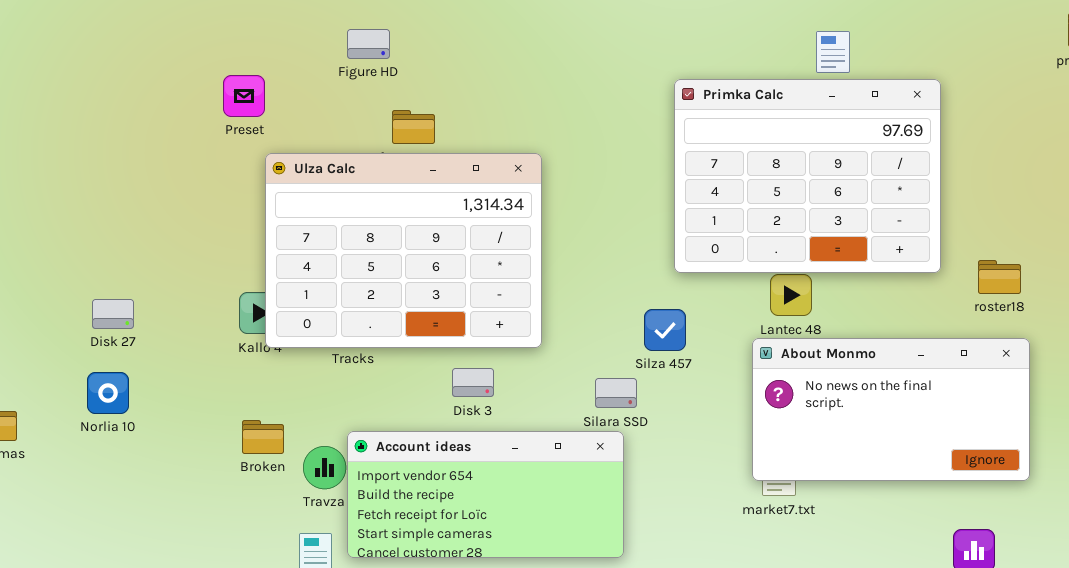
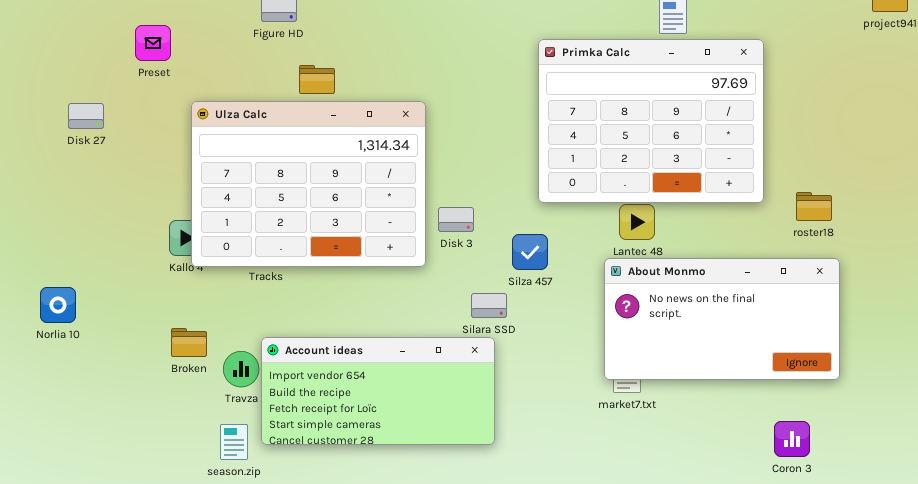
Preset: [223,75,265,117] -> [135,25,171,61], moved
Disk 27: [92,299,134,329] -> [68,103,104,129], moved
Disk 3: [452,368,494,397] -> [438,207,474,232], moved

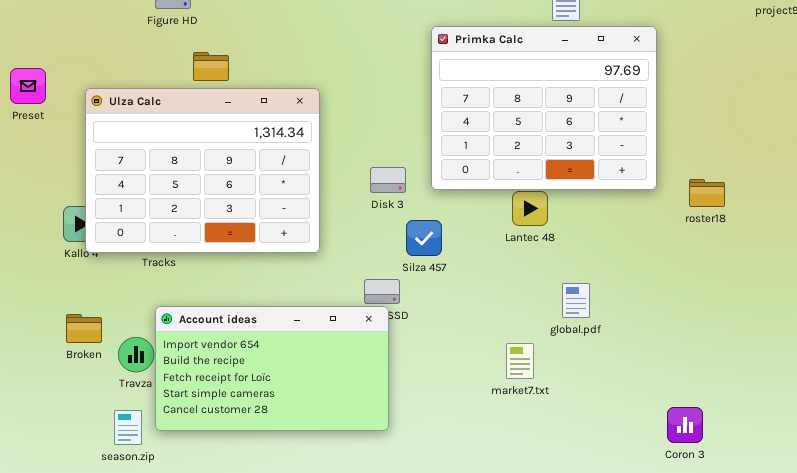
Preset: [135,25,171,61] -> [10,68,46,104], moved
Disk 3: [438,207,474,232] -> [370,167,406,193], moved
About Monmo: [604,258,840,380] -> none, closed
Account ideas: [261,337,495,445] -> [155,306,389,431], resized

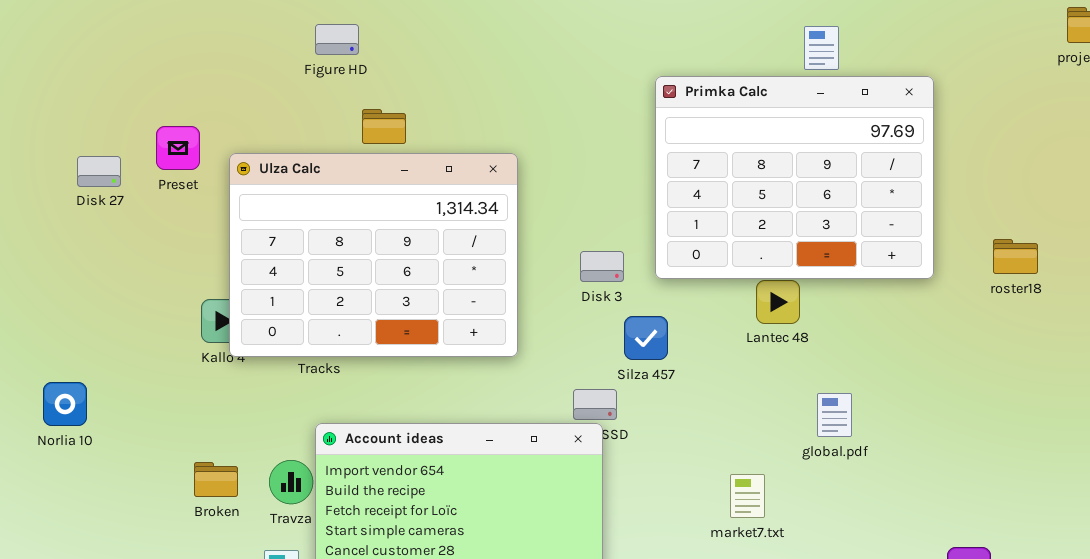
Preset: [10,68,46,104] -> [156,126,200,170], moved
roster18: [689,179,725,207] -> [993,239,1038,274], moved
Broken: [66,314,102,343] -> [194,462,238,497], moved
market7.txt: [506,343,534,379] -> [730,474,765,518], moved

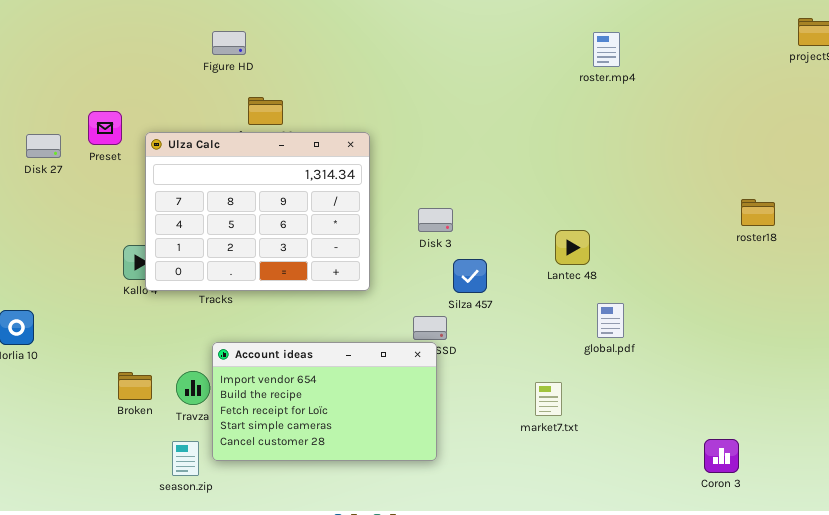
Primka Calc: [655,76,934,279] -> none, closed
global.pdf: [817,393,852,437] -> [597,303,624,338], moved

